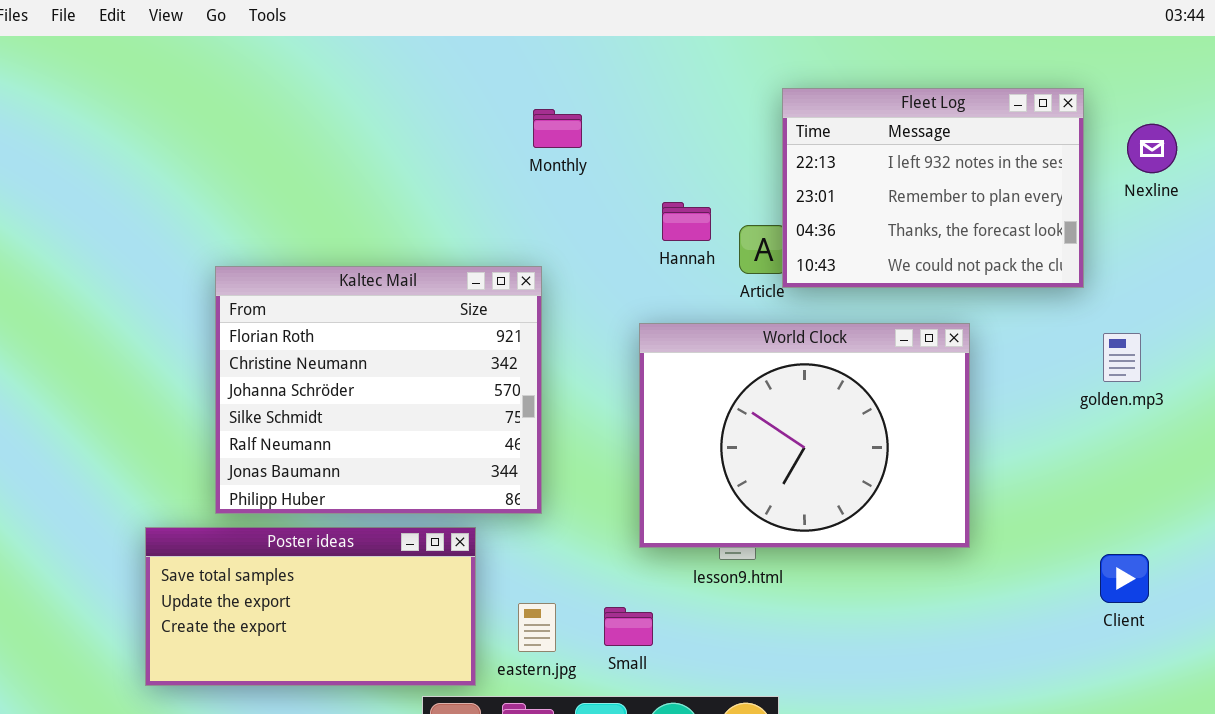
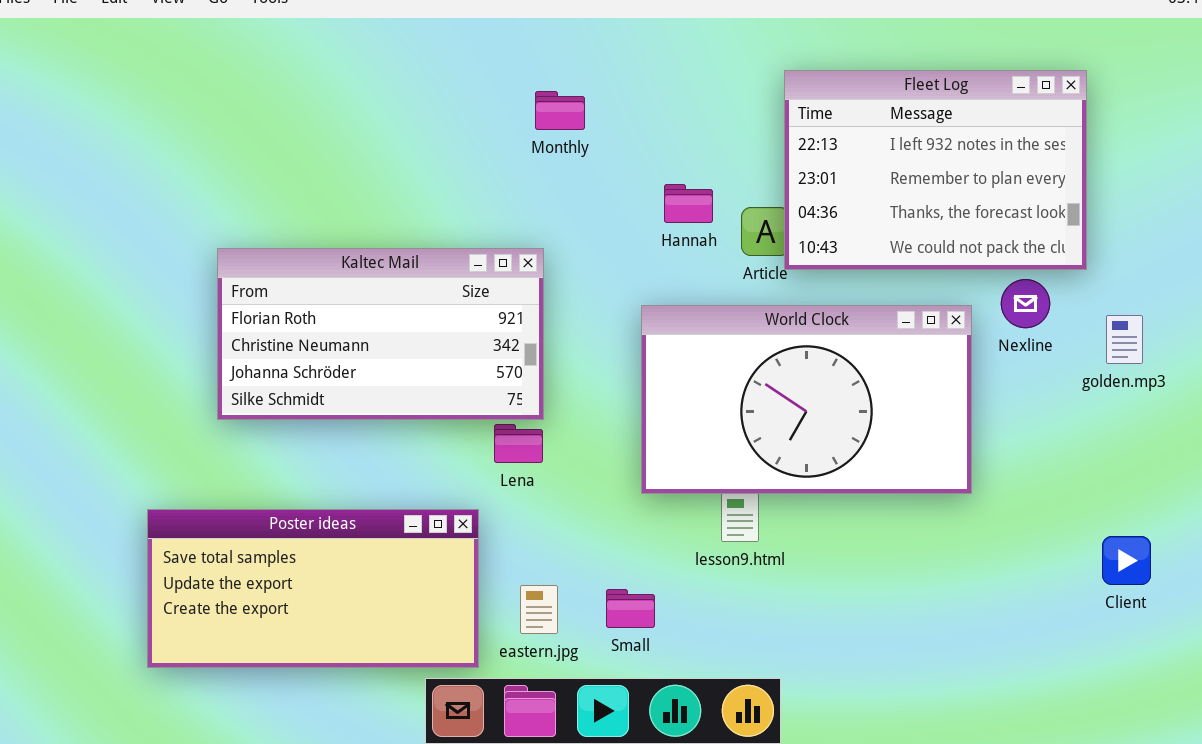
Nexline: [1127,124,1177,173] -> [1001,279,1050,328], moved
Kaltec Mail: [215,266,542,514] -> [217,248,544,420], resized
World Clock: [639,323,970,548] -> [641,305,972,494], resized

